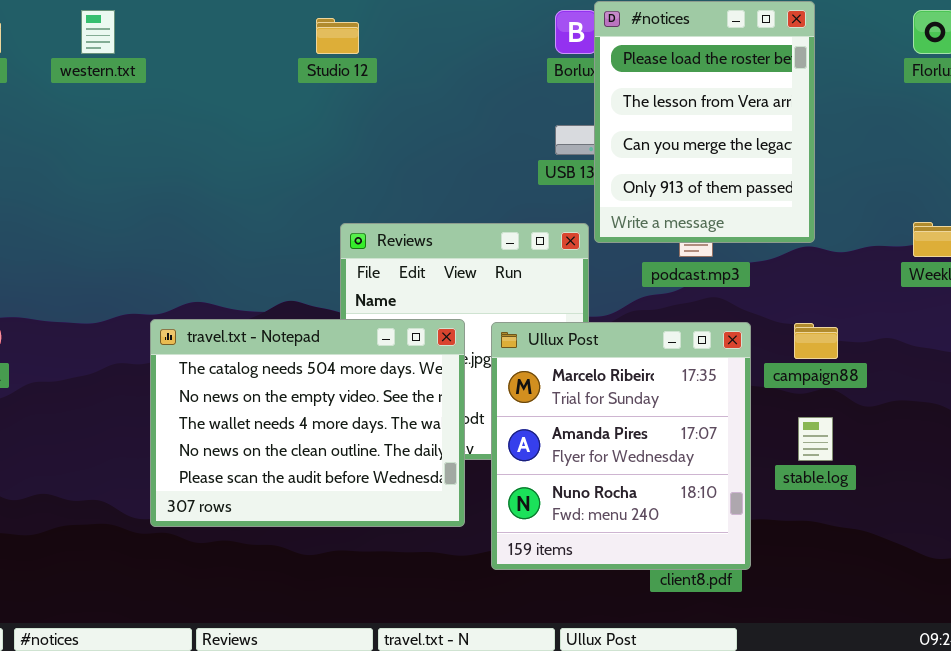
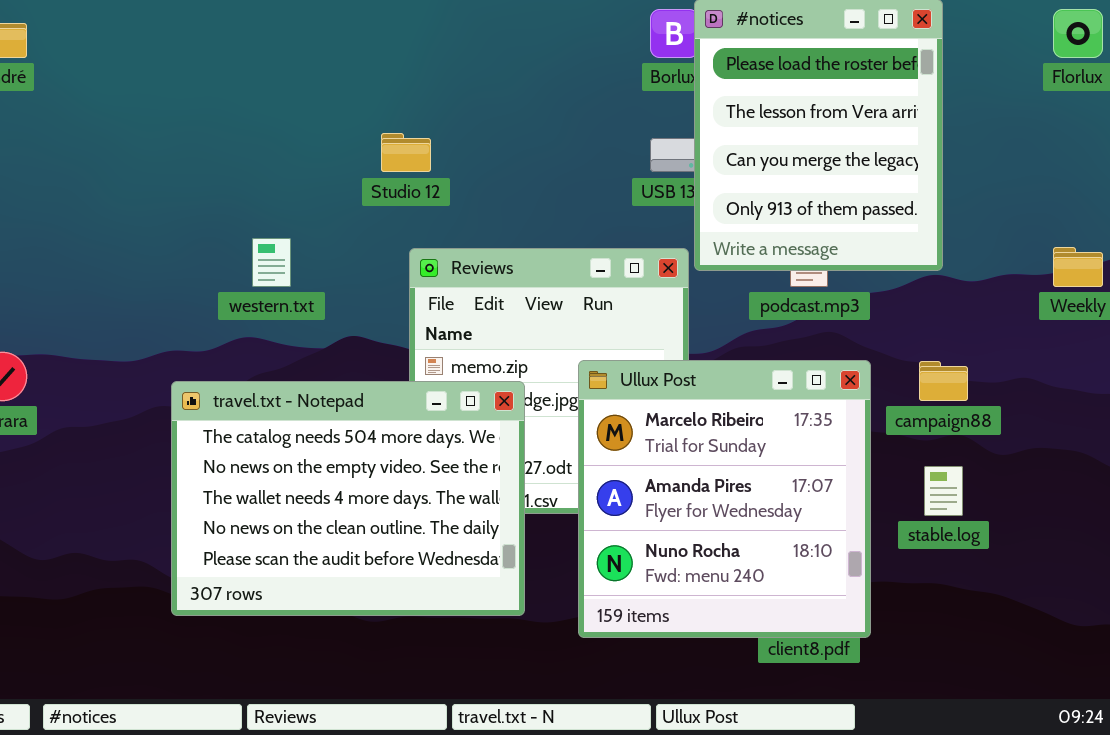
western.txt: [81,10,115,54] -> [252,238,291,287], moved
Studio 12: [316,18,359,54] -> [381,133,431,172], moved
travel.txt - Notepad: [150,319,465,527] -> [171,381,525,616], moved

